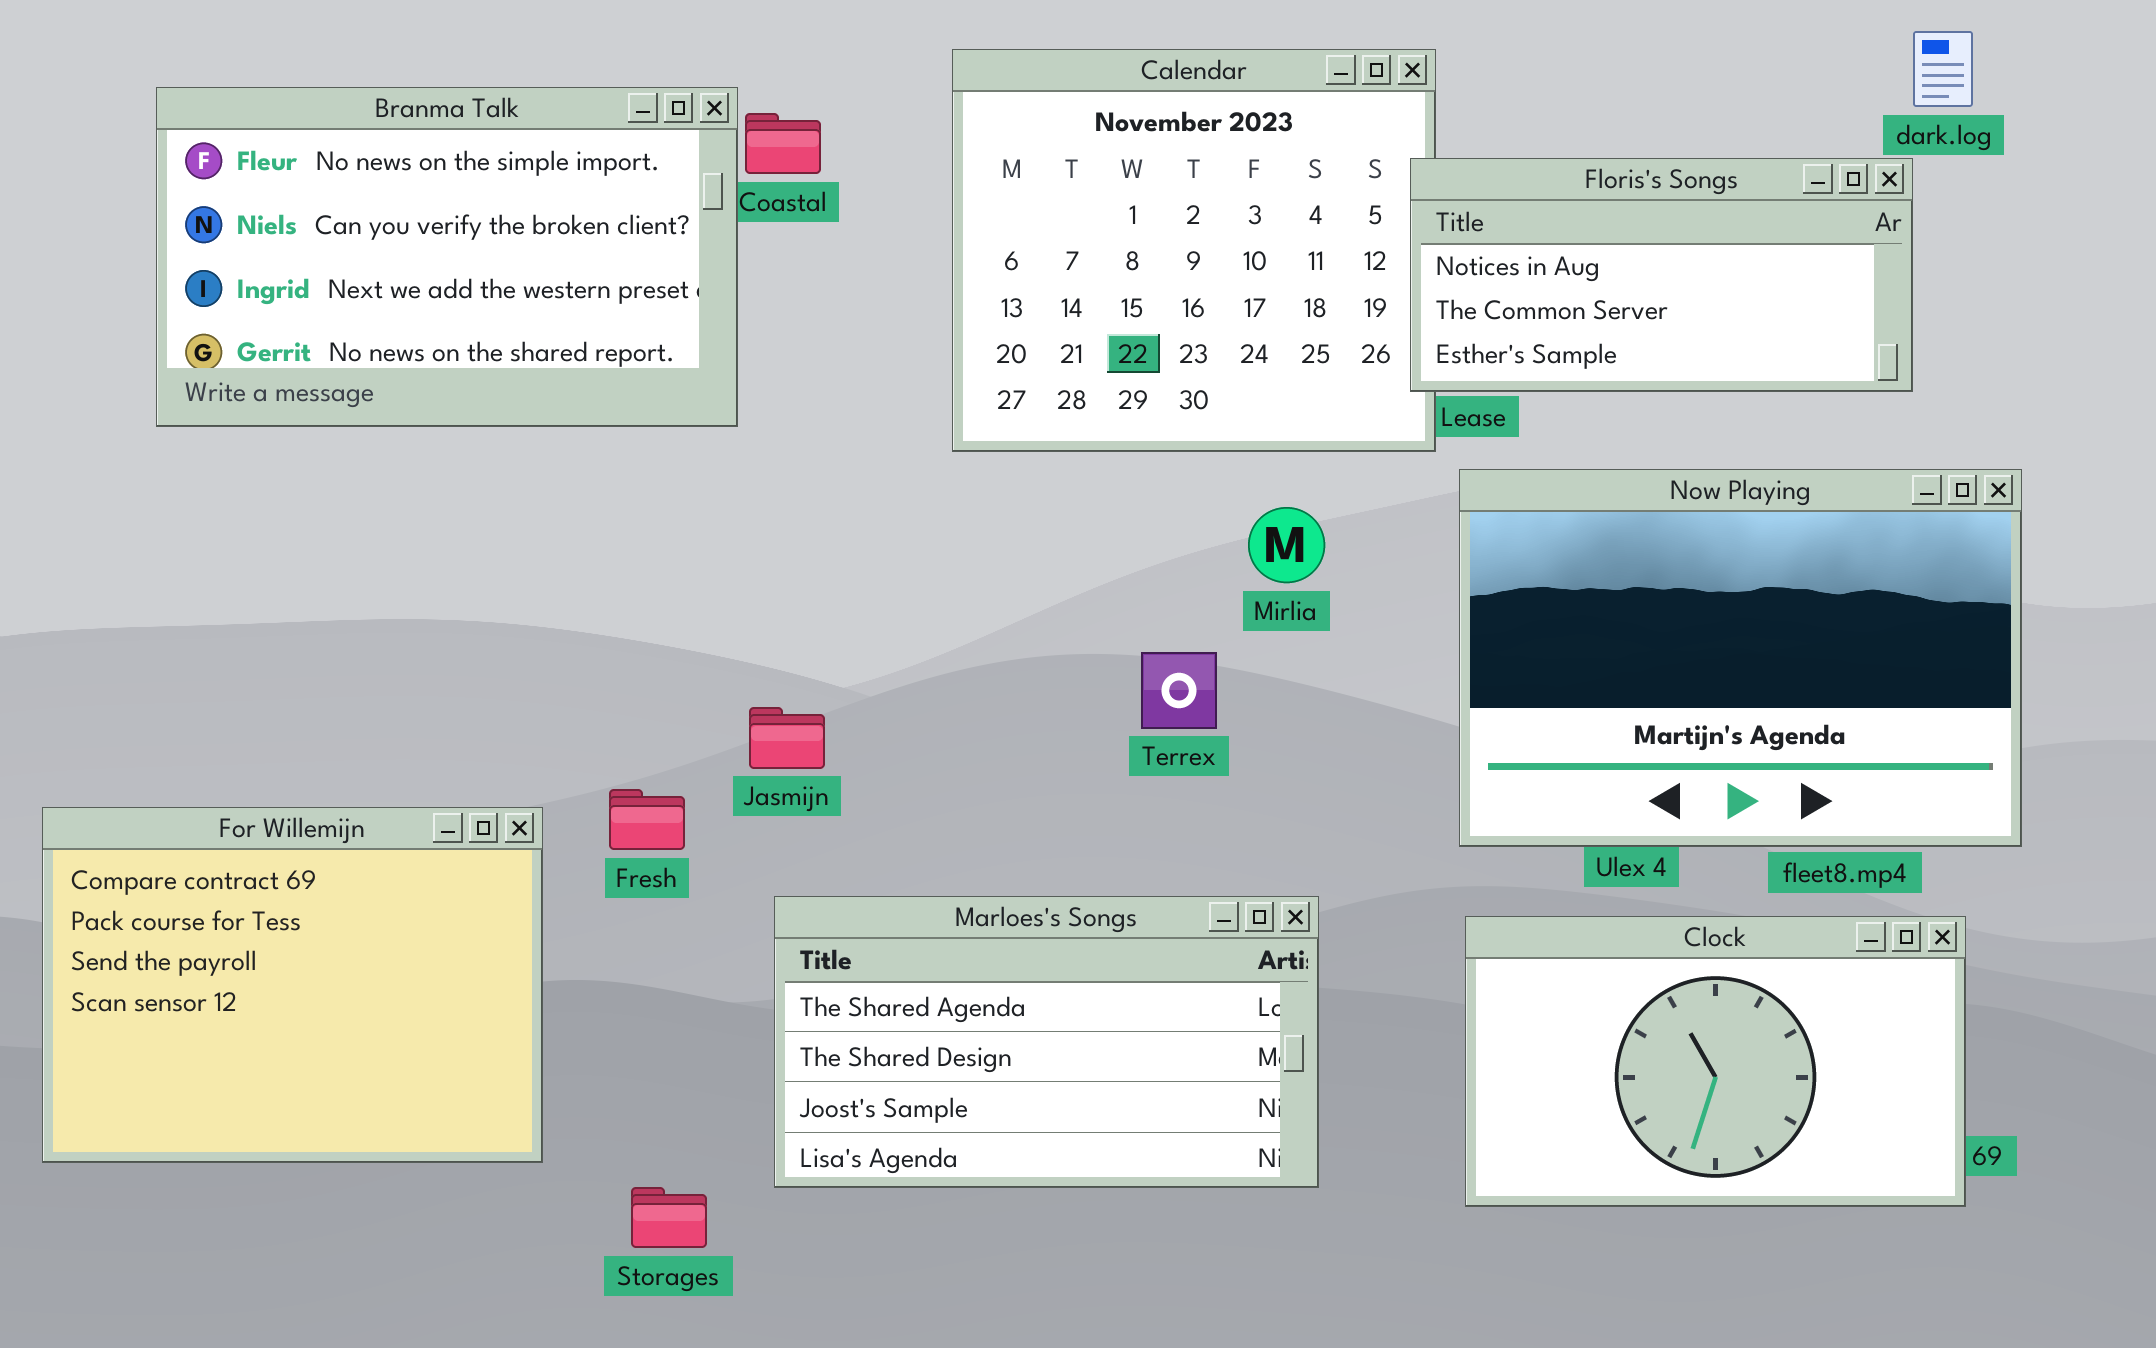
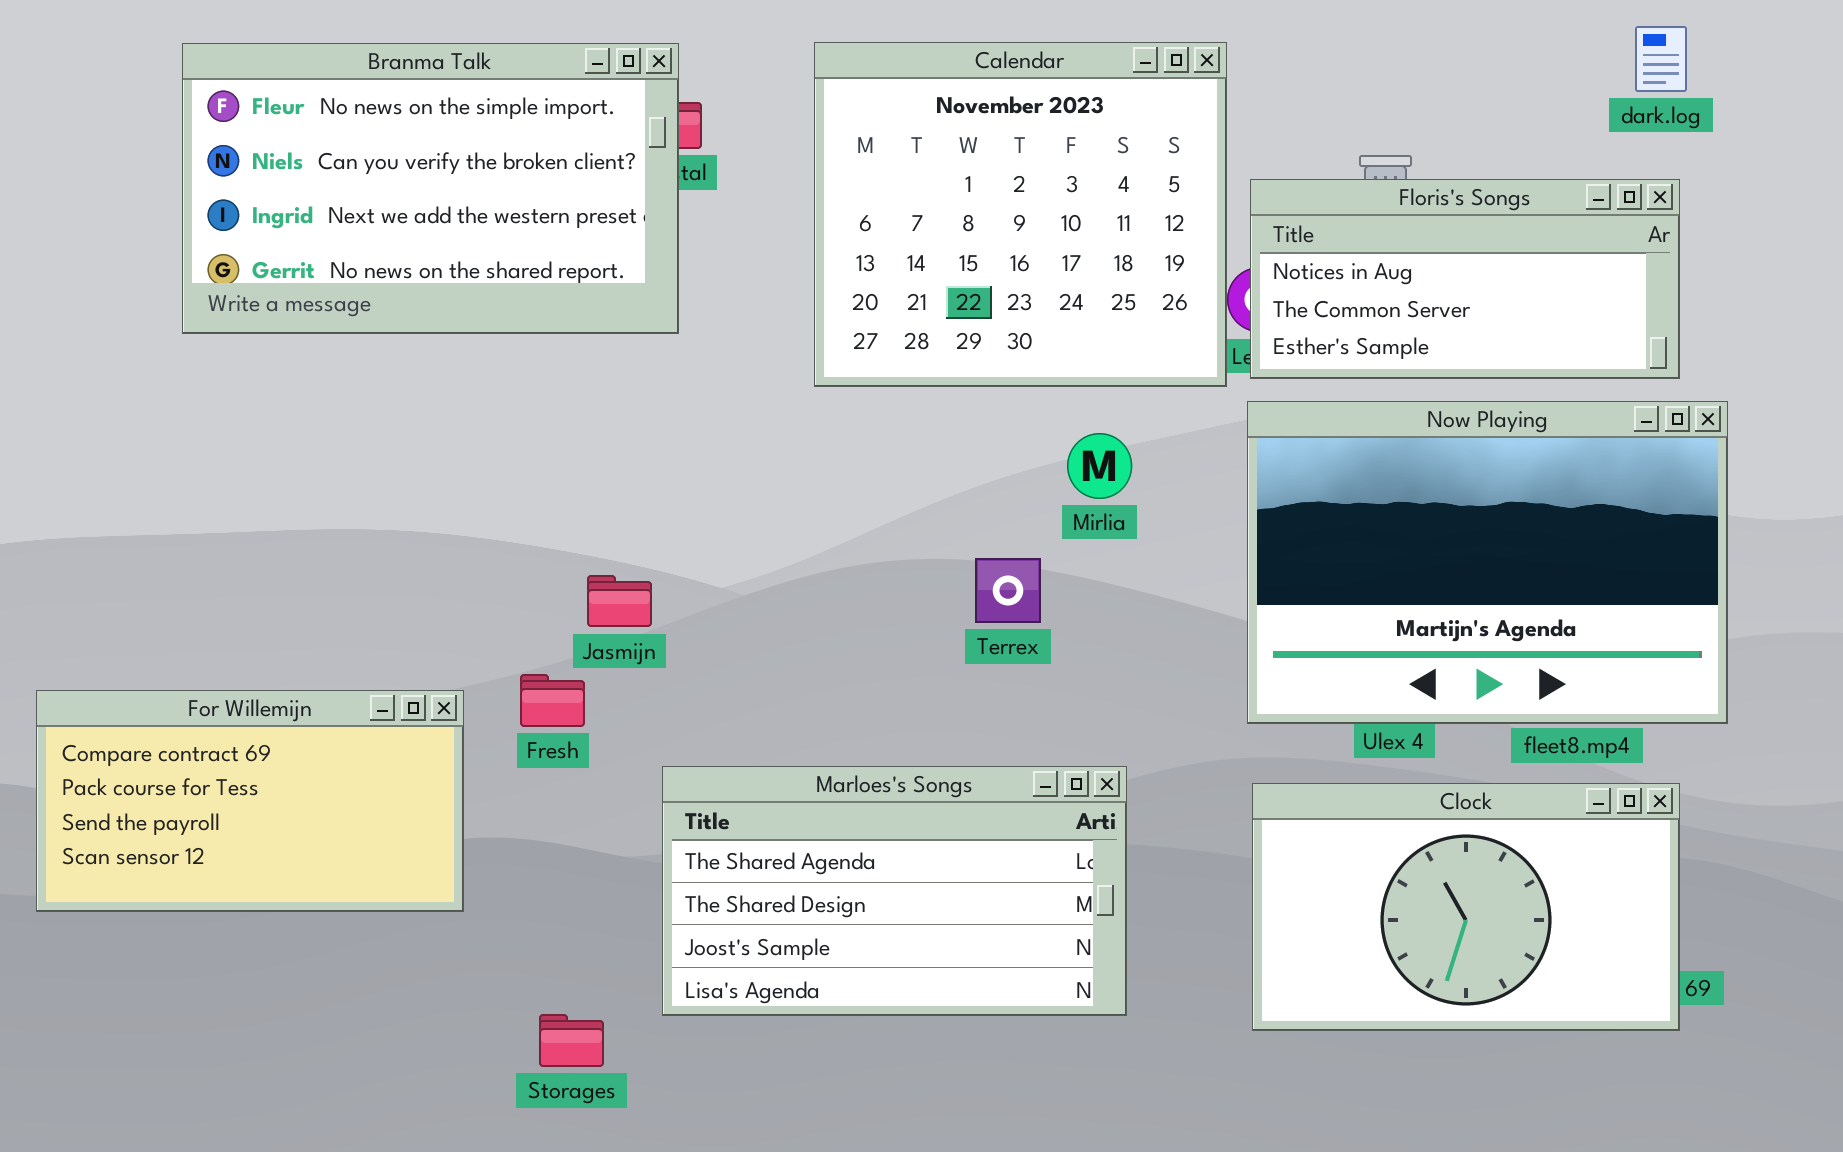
Branma Talk: [156,87,738,427] -> [182,43,679,334], moved
Floris's Songs: [1410,158,1913,392] -> [1250,179,1680,379], moved
Jasmijn: [749,707,825,769] -> [587,575,652,627], moved
For Willemijn: [42,807,543,1163] -> [36,690,464,912], resized

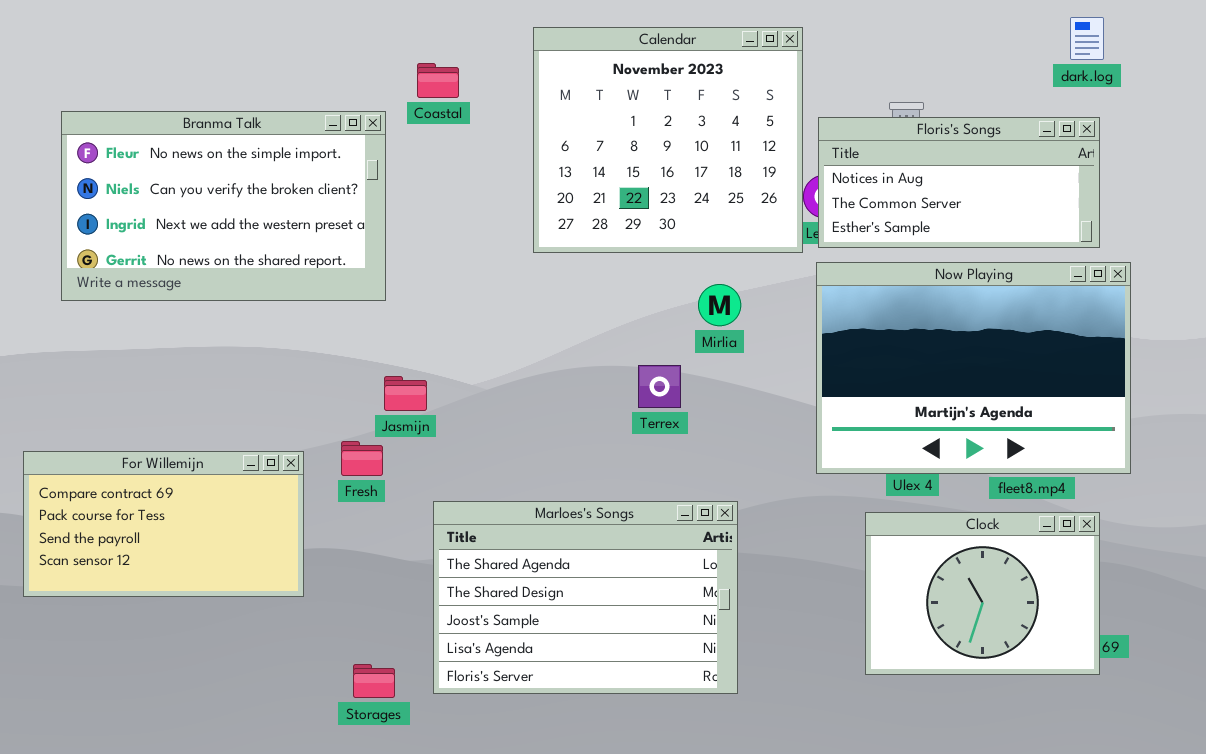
Branma Talk: [182,43,679,334] -> [61,111,386,301], moved
Marloes's Songs: [662,766,1127,1016] -> [433,501,738,694], resized
Clock: [1252,783,1680,1031] -> [865,512,1100,675], resized

